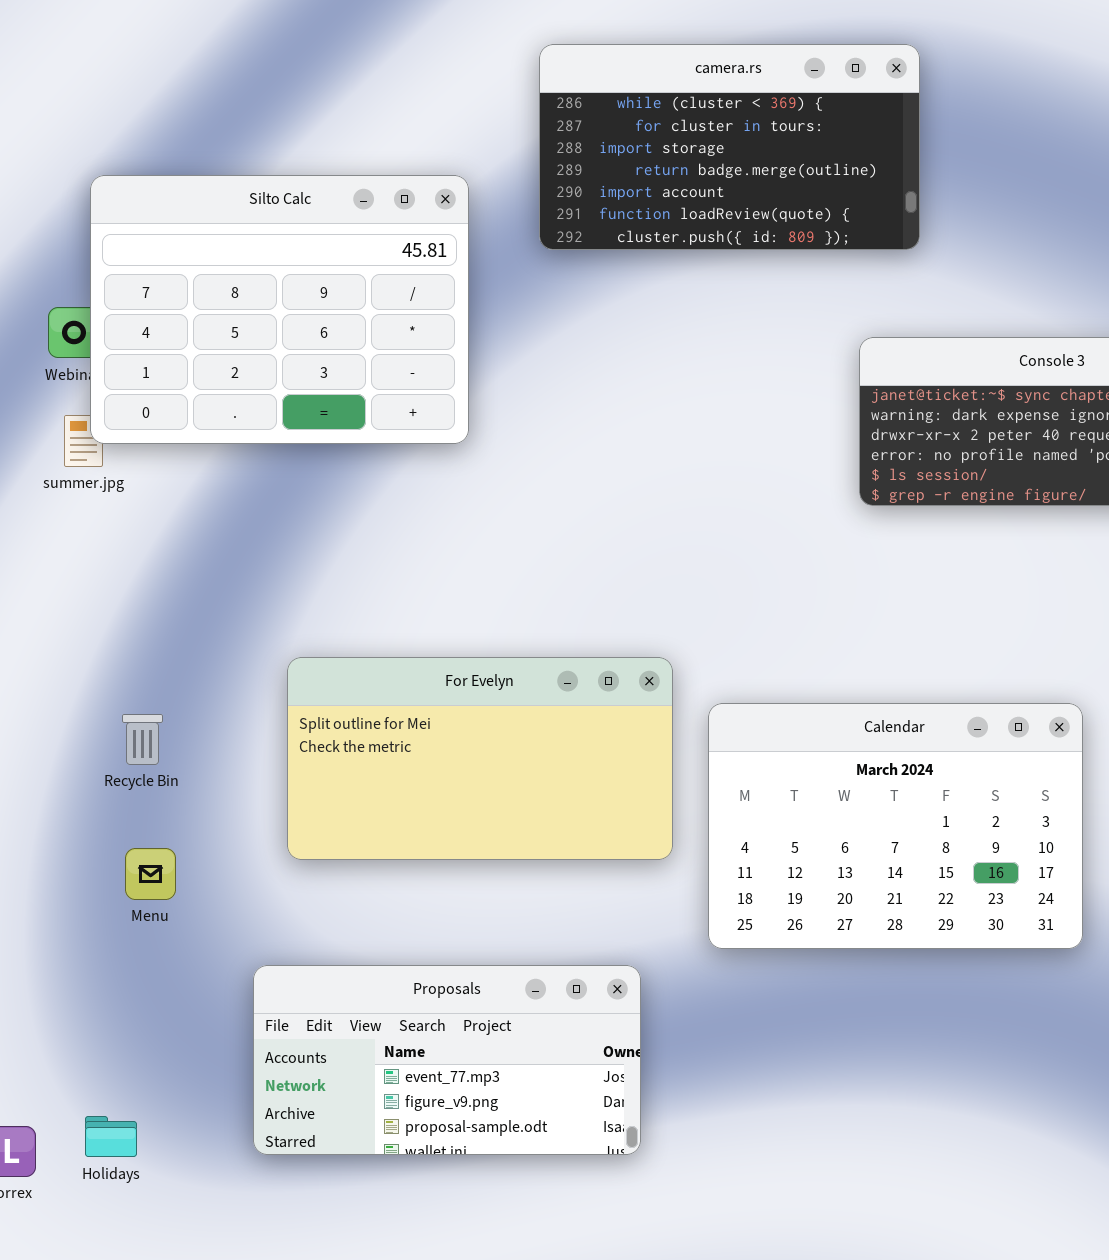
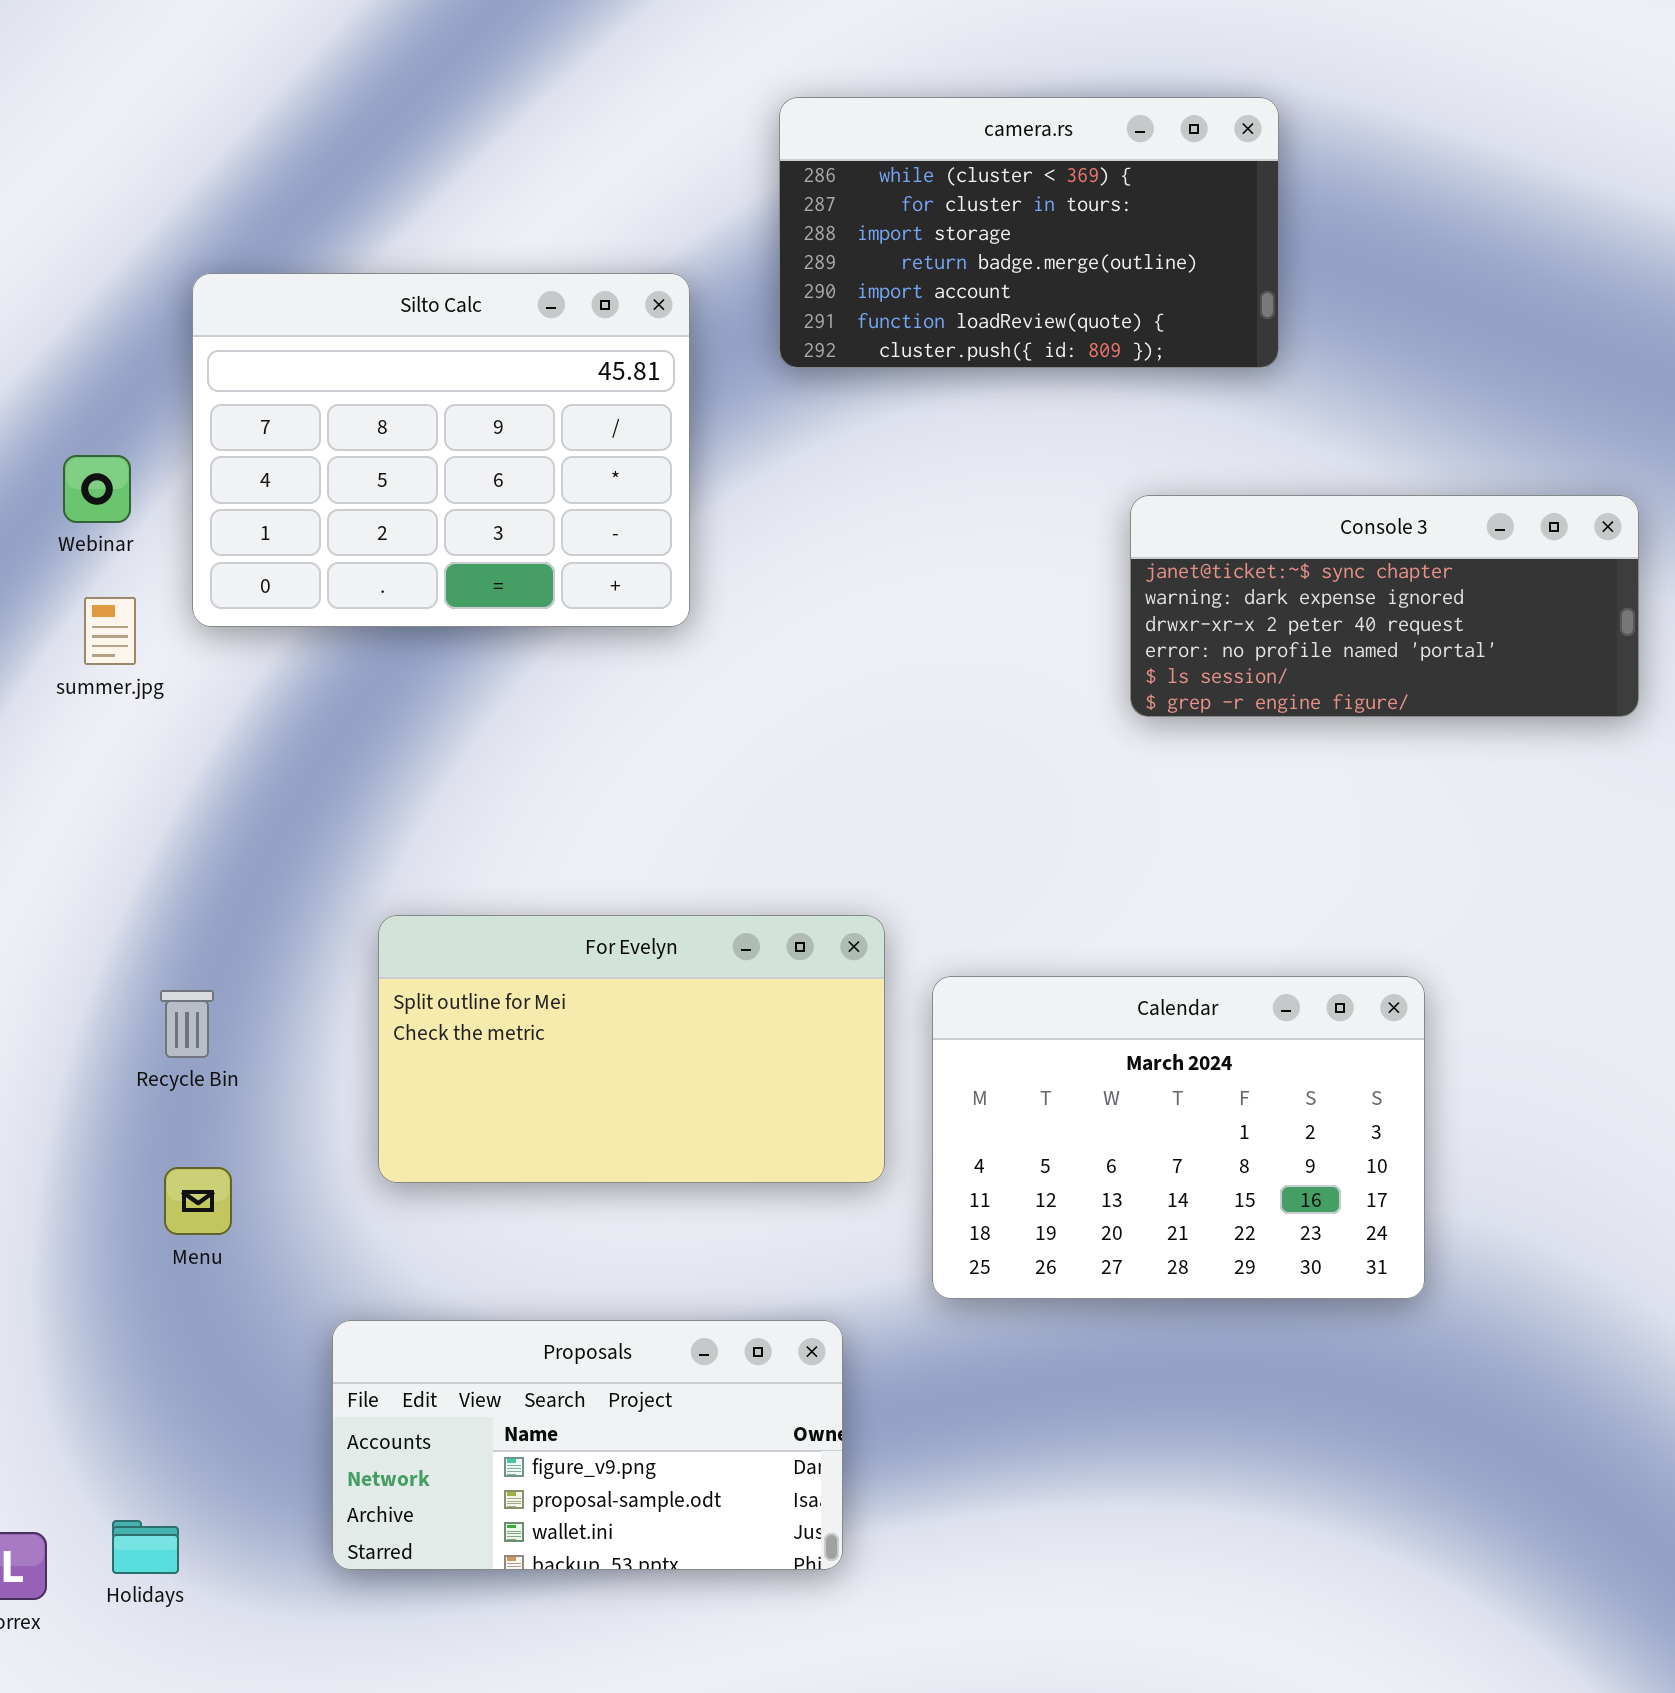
camera.rs: [539,44,920,250] -> [779,97,1279,368], moved
Silto Calc: [90,175,469,444] -> [192,273,690,627], moved
Proposals: [253,965,641,1155] -> [332,1320,843,1570], scrolled down 1 row

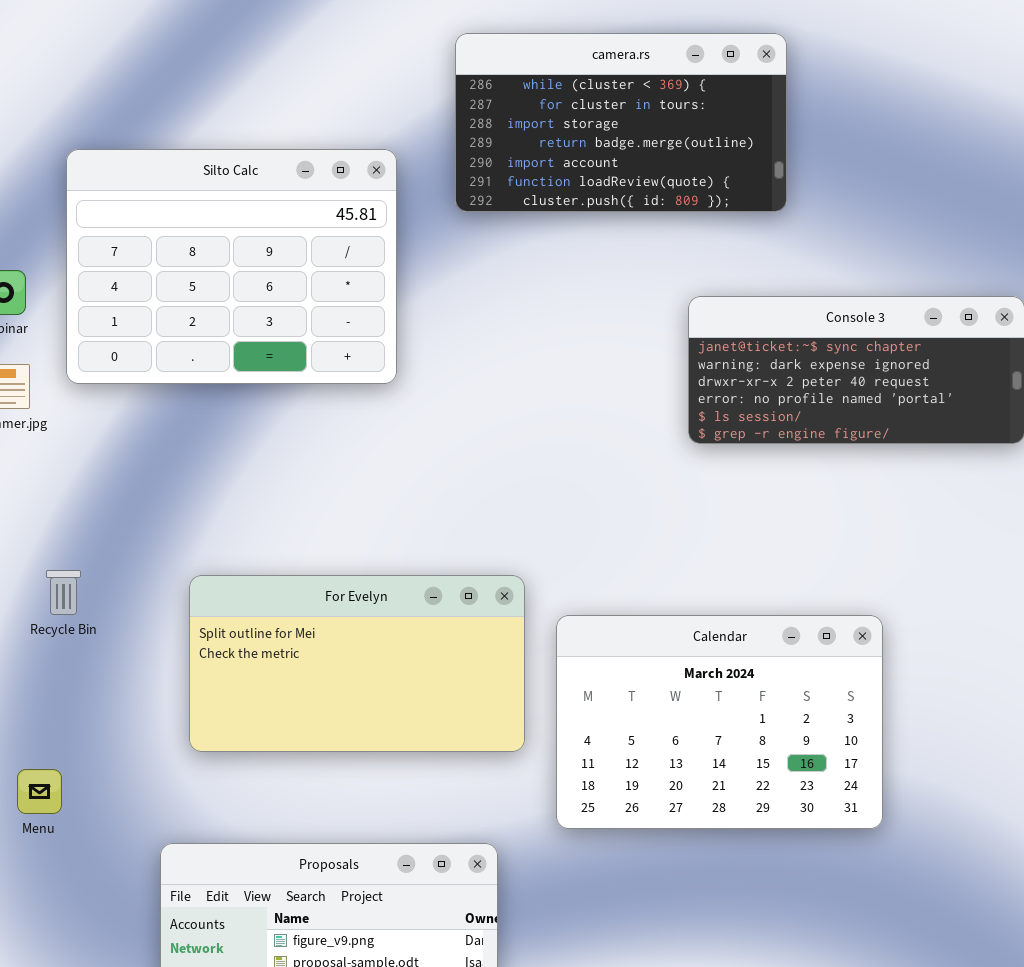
Recycle Bin: [160,990,214,1058] -> [46,570,81,615], moved
Menu: [164,1167,232,1235] -> [17,769,62,814], moved

